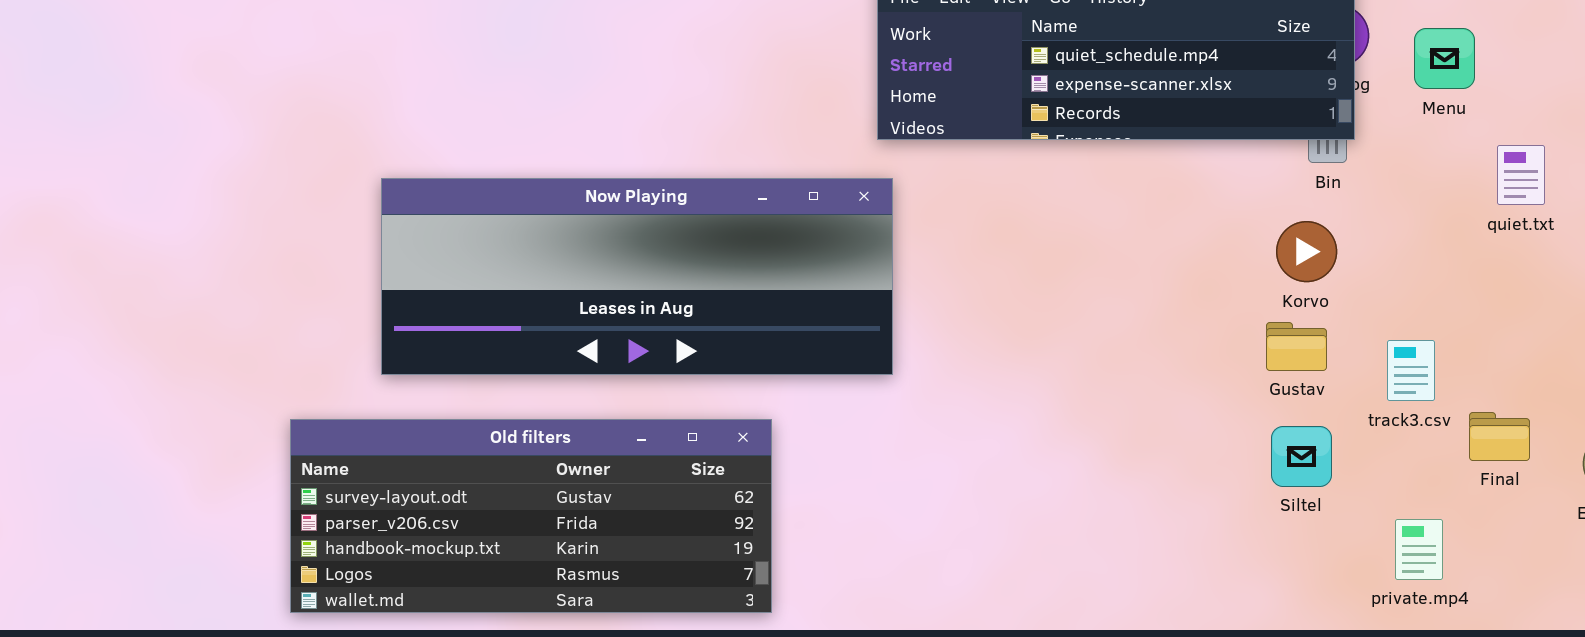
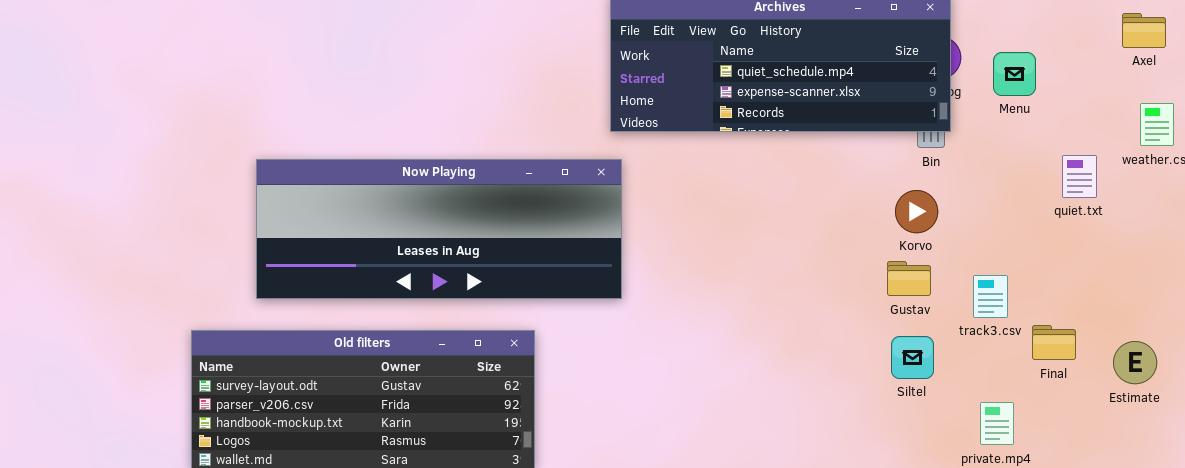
quiet.txt: [1497,145,1545,205] -> [1062,155,1097,198], moved

